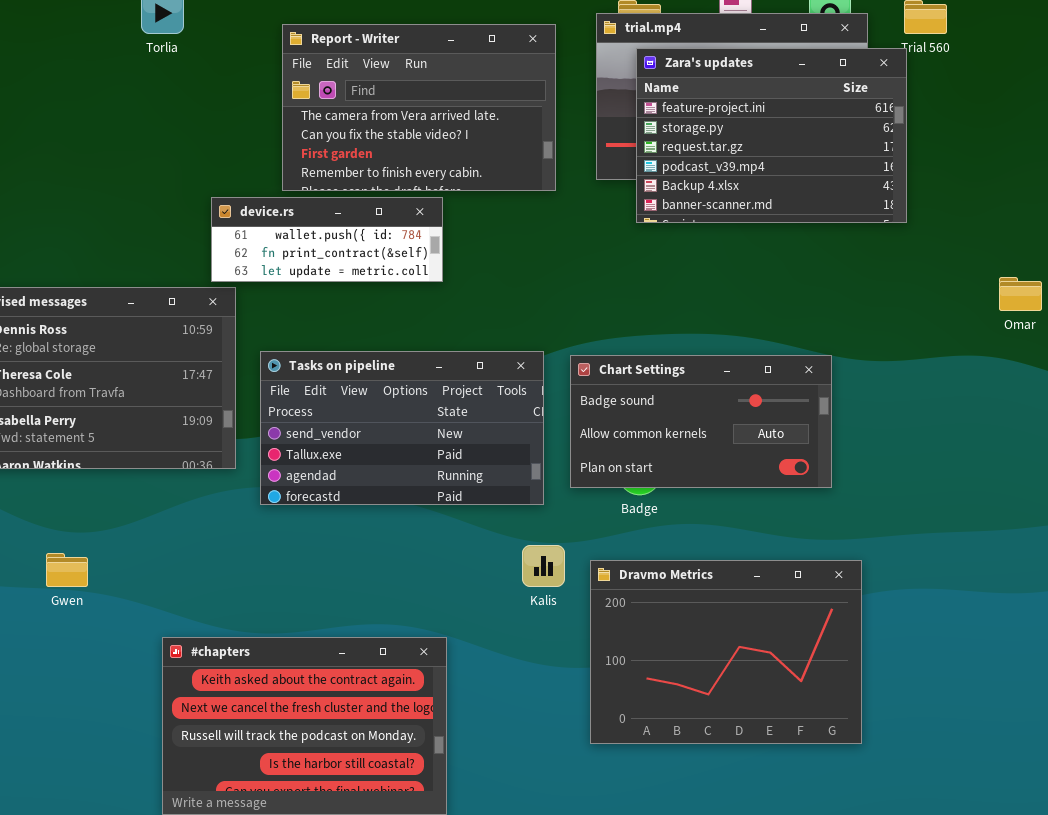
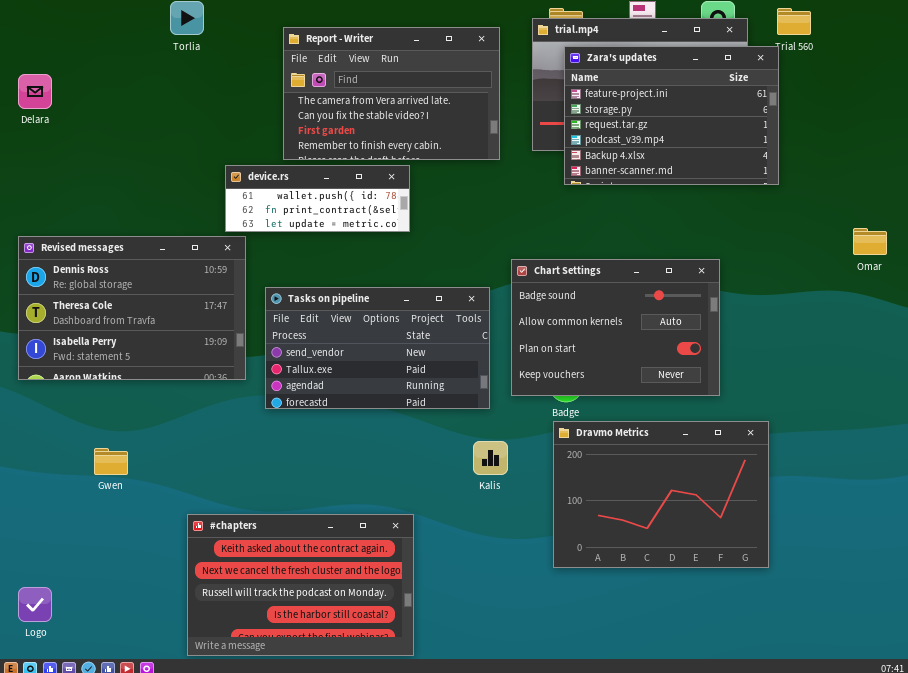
Chart Settings: [570,355,832,488] -> [511,259,720,396], resized
Dravmo Metrics: [590,560,862,744] -> [553,421,769,568], moved

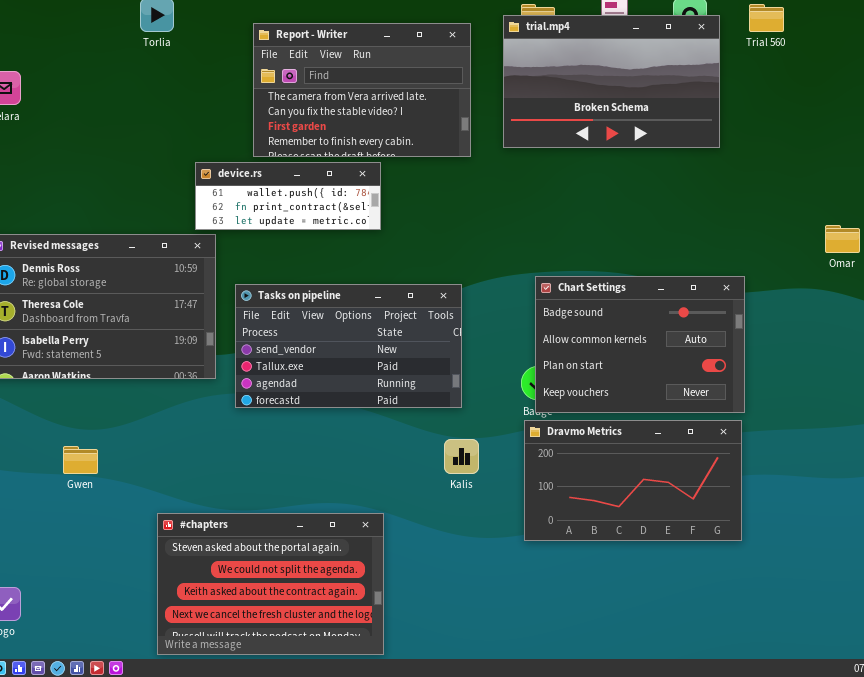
Zara's updates: [564,46,779,185] -> none, closed
Chart Settings: [511,259,720,396] -> [535,276,745,413], moved
Dravmo Metrics: [553,421,769,568] -> [524,420,742,541], resized
#chapters: [187,514,414,656] -> [157,513,384,655], scrolled up 2 rows

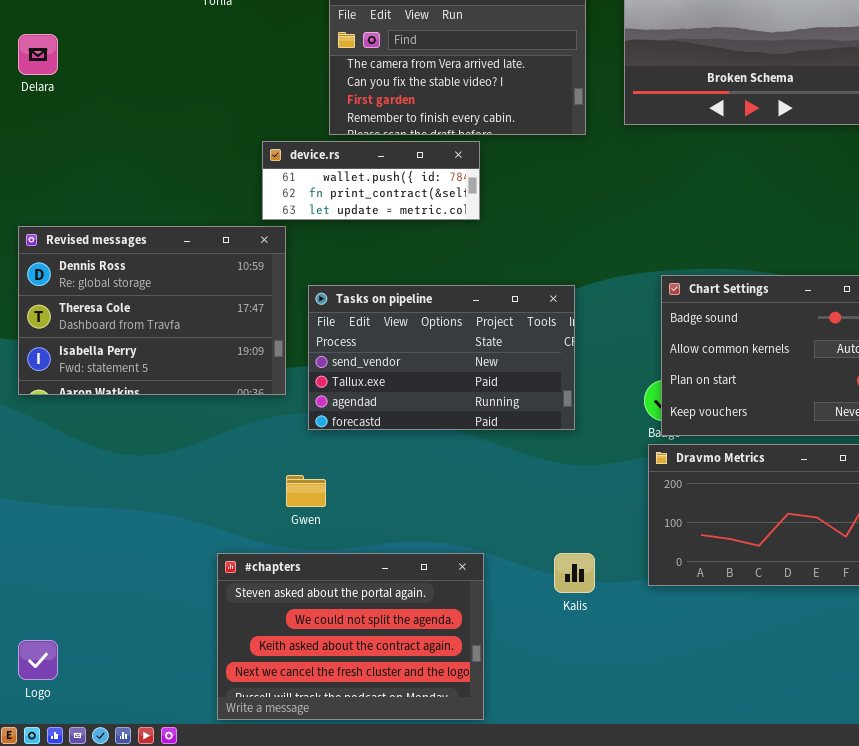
Kalis: [444,439,479,474] -> [554,553,595,593], moved
Gwen: [63,446,98,474] -> [286,475,326,507], moved

